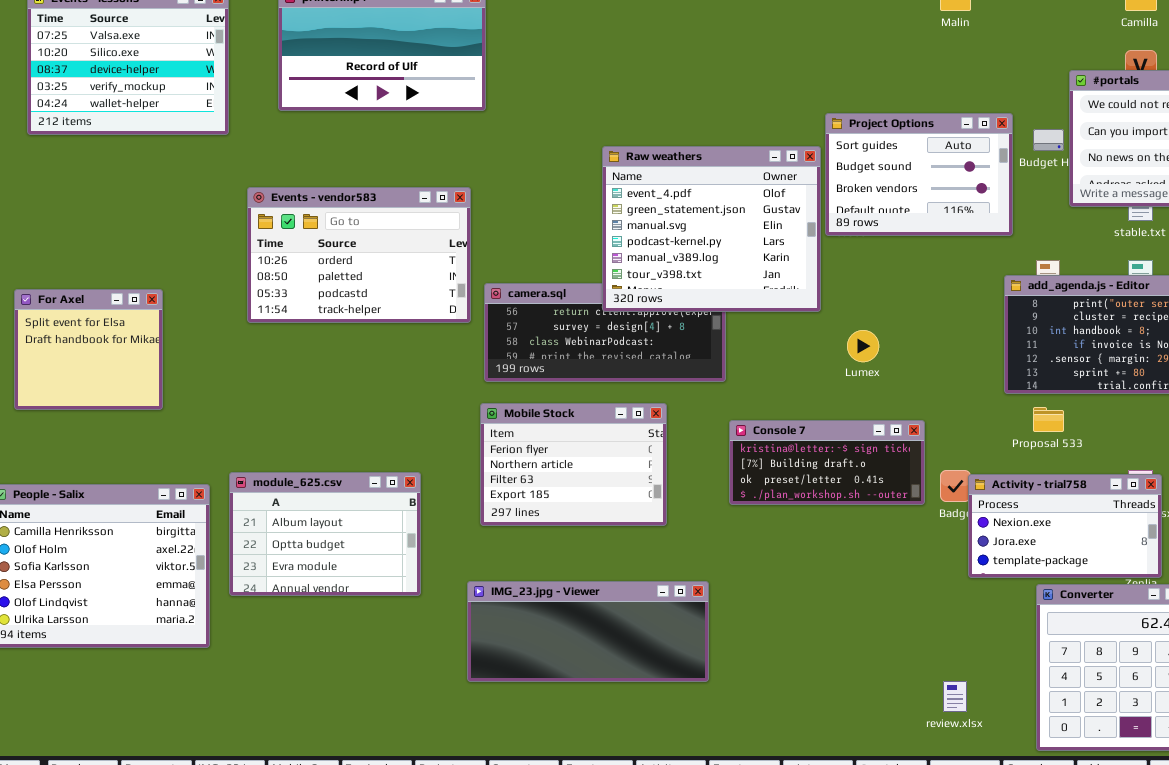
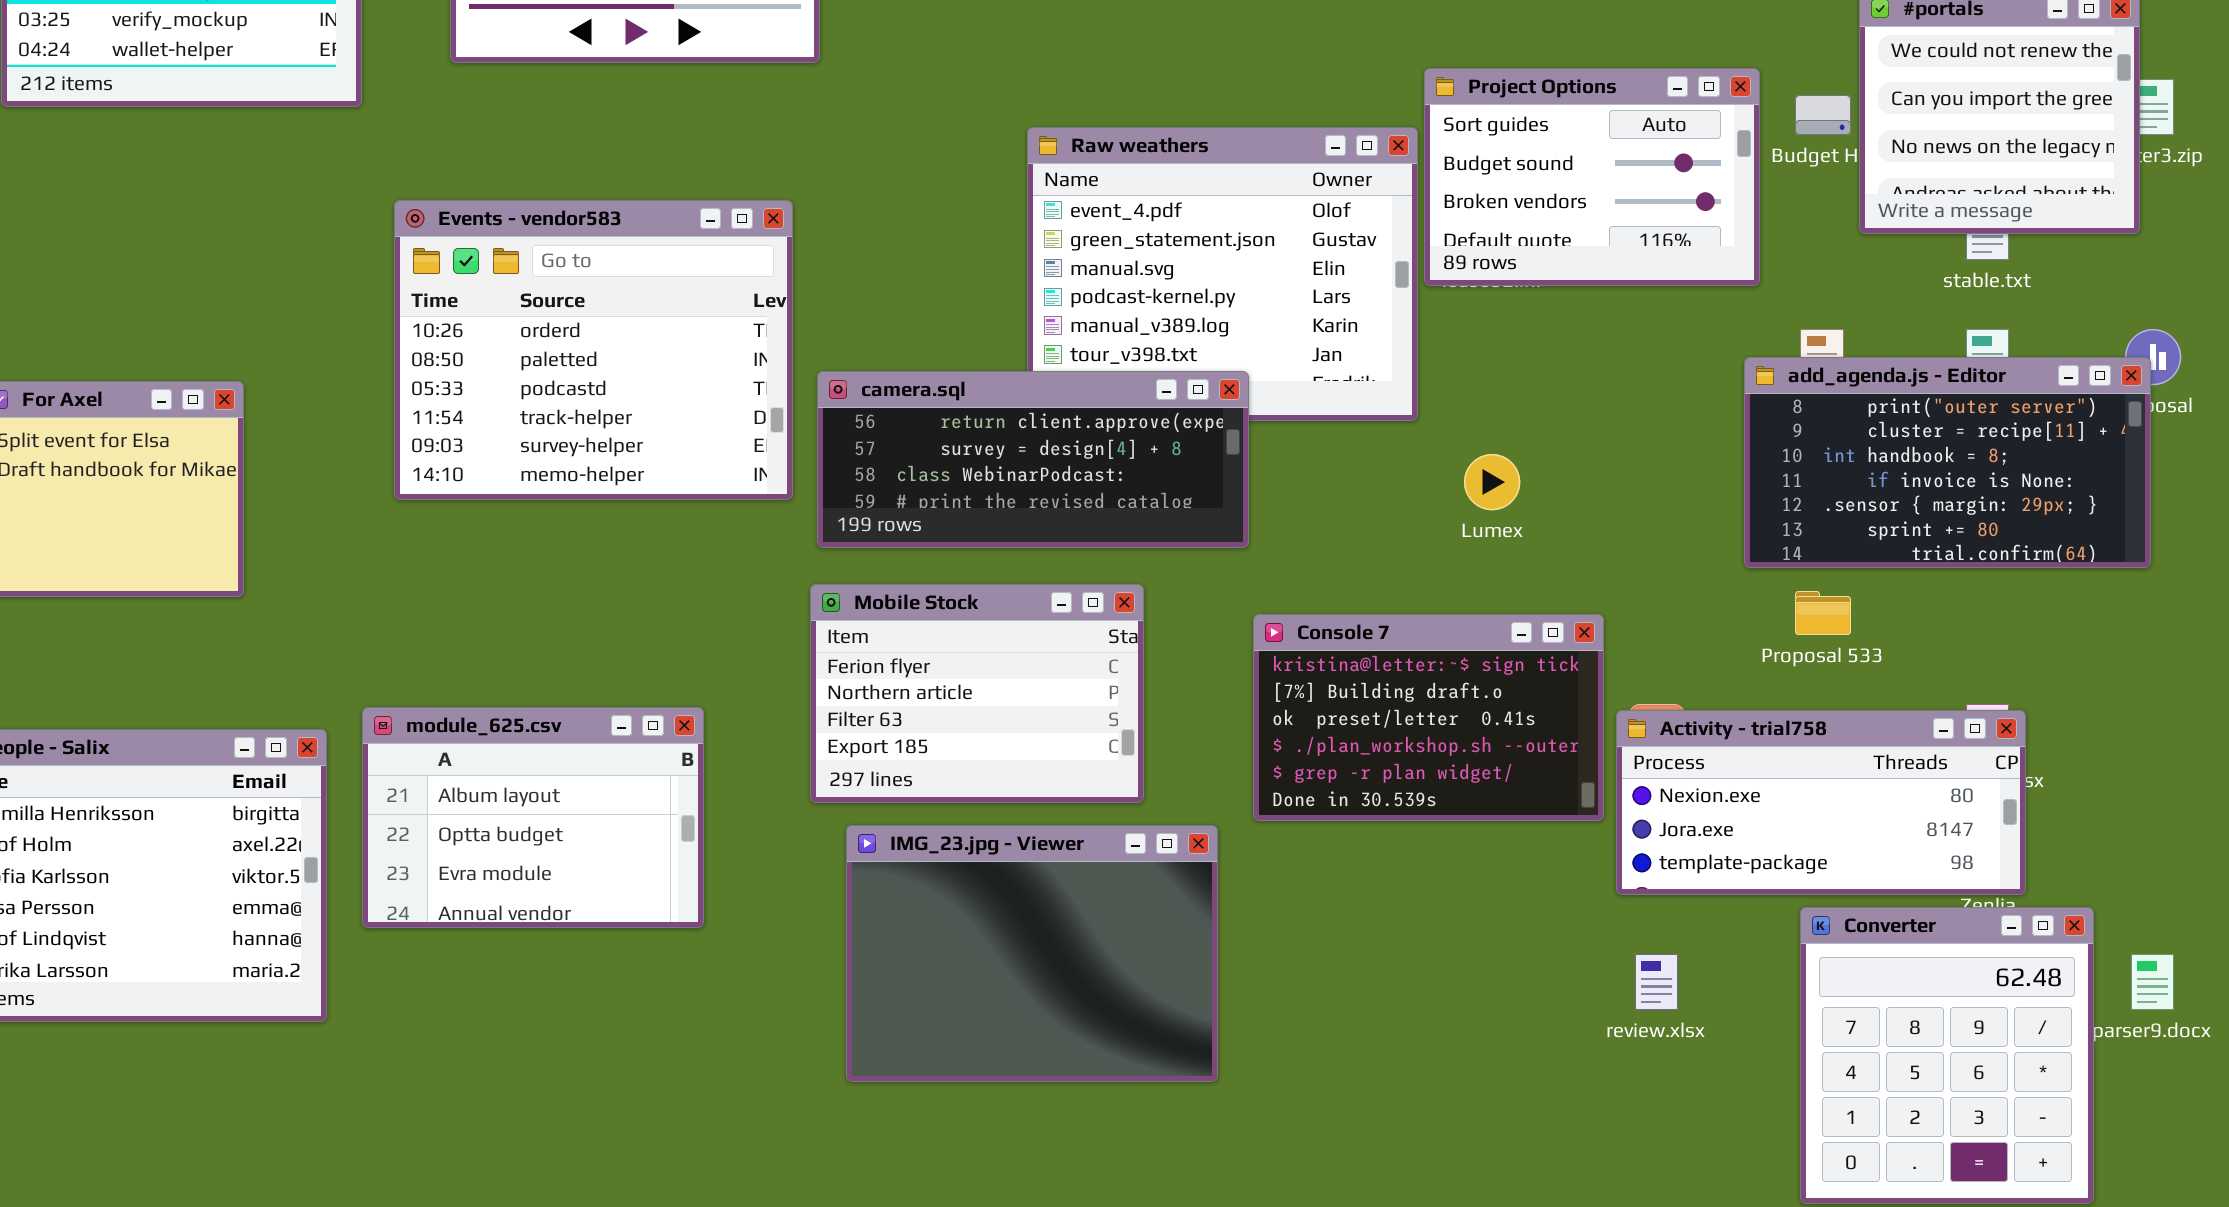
Events - vendor583: [247,187,471,323] -> [394,200,793,500], resized
camera.sql: [484,283,726,382] -> [817,371,1249,548], raised
Console 7: [729,420,925,505] -> [1253,614,1604,821], resized
Activity - trial758: [968,474,1162,578] -> [1616,710,2026,895], resized
IMG_23.jpg - Viewer: [467,581,709,682] -> [846,825,1218,1082], resized
review.xlsx: [943,681,967,712] -> [1635,954,1678,1010], moved

